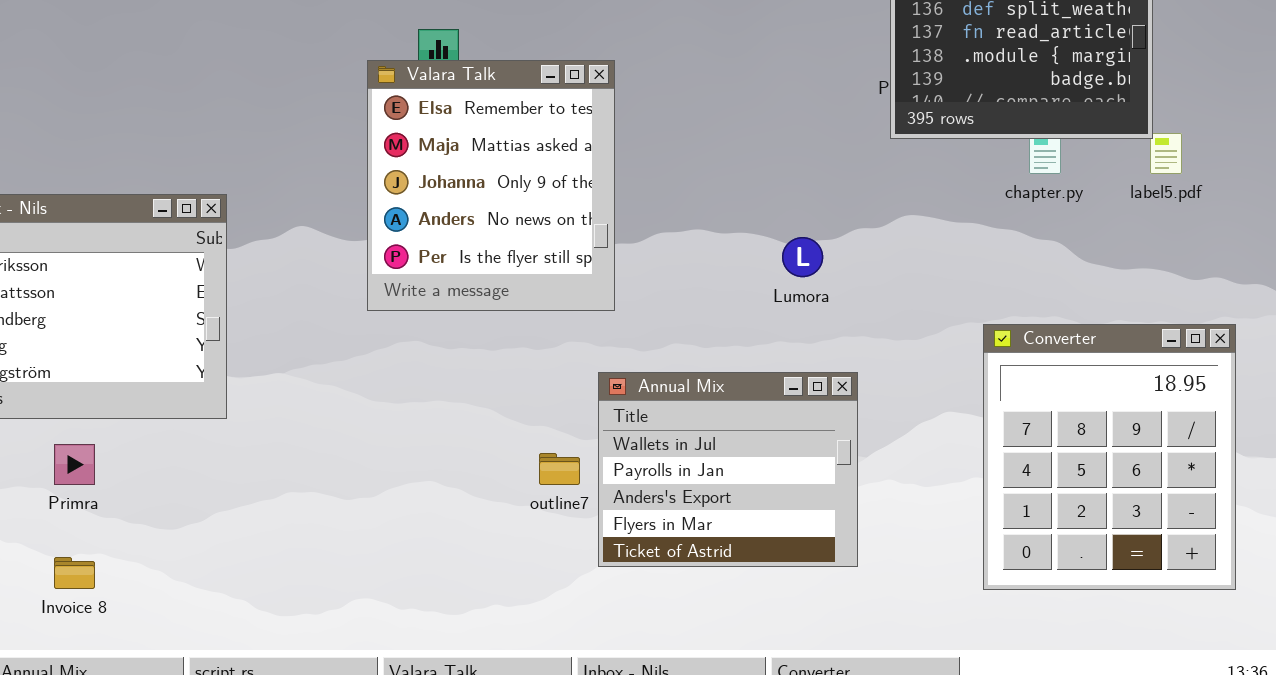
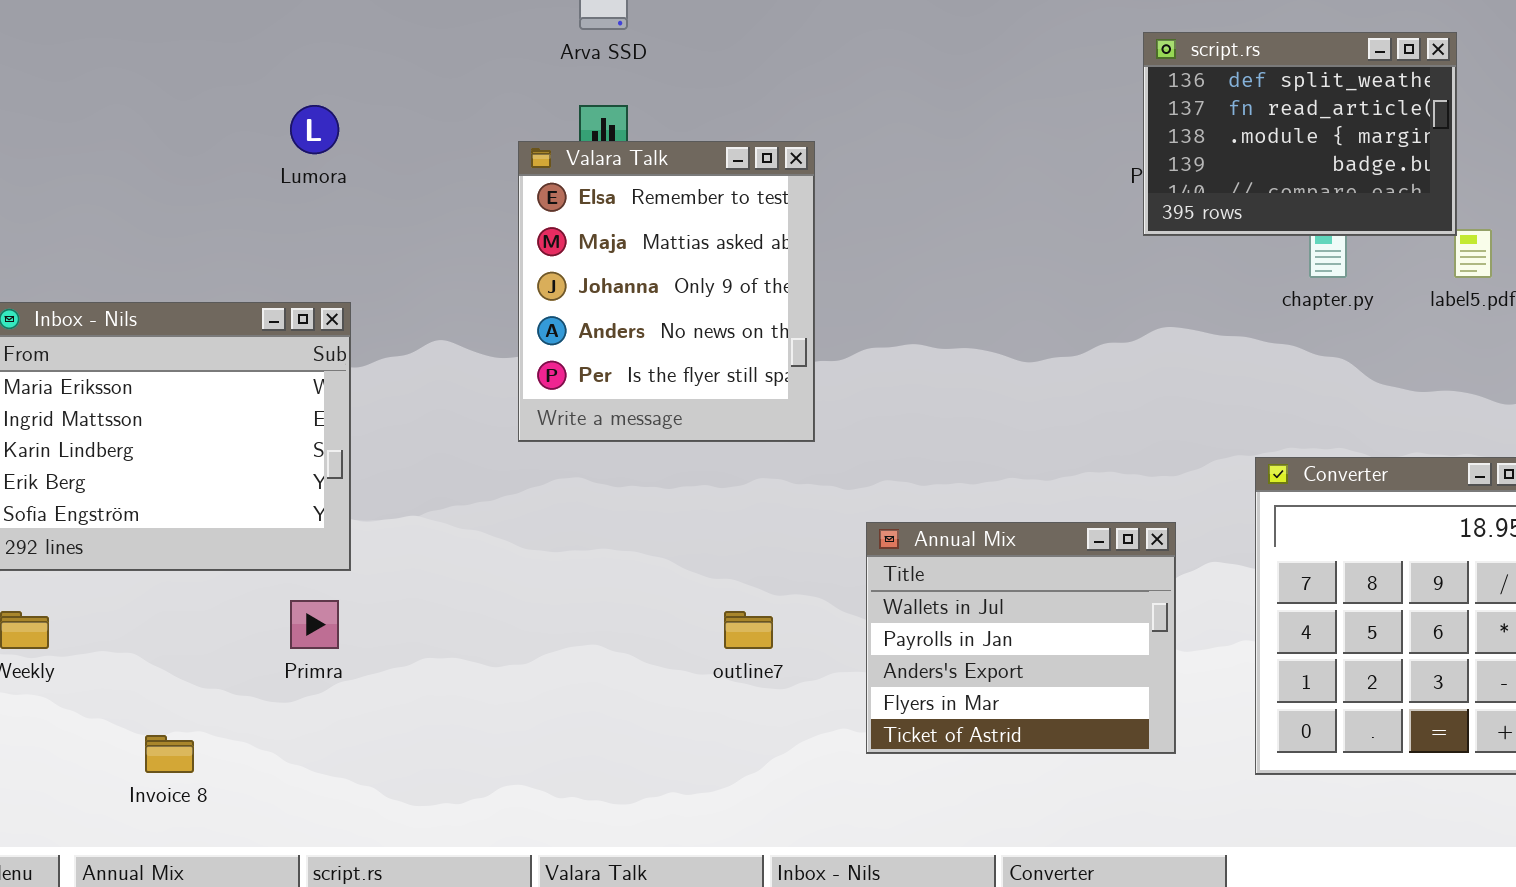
Lumora: [782,237,823,277] -> [290,105,339,154], moved
Annual Mix: [598,372,858,567] -> [866,522,1176,754], moved
Primra: [54,444,95,485] -> [290,600,339,649], moved

